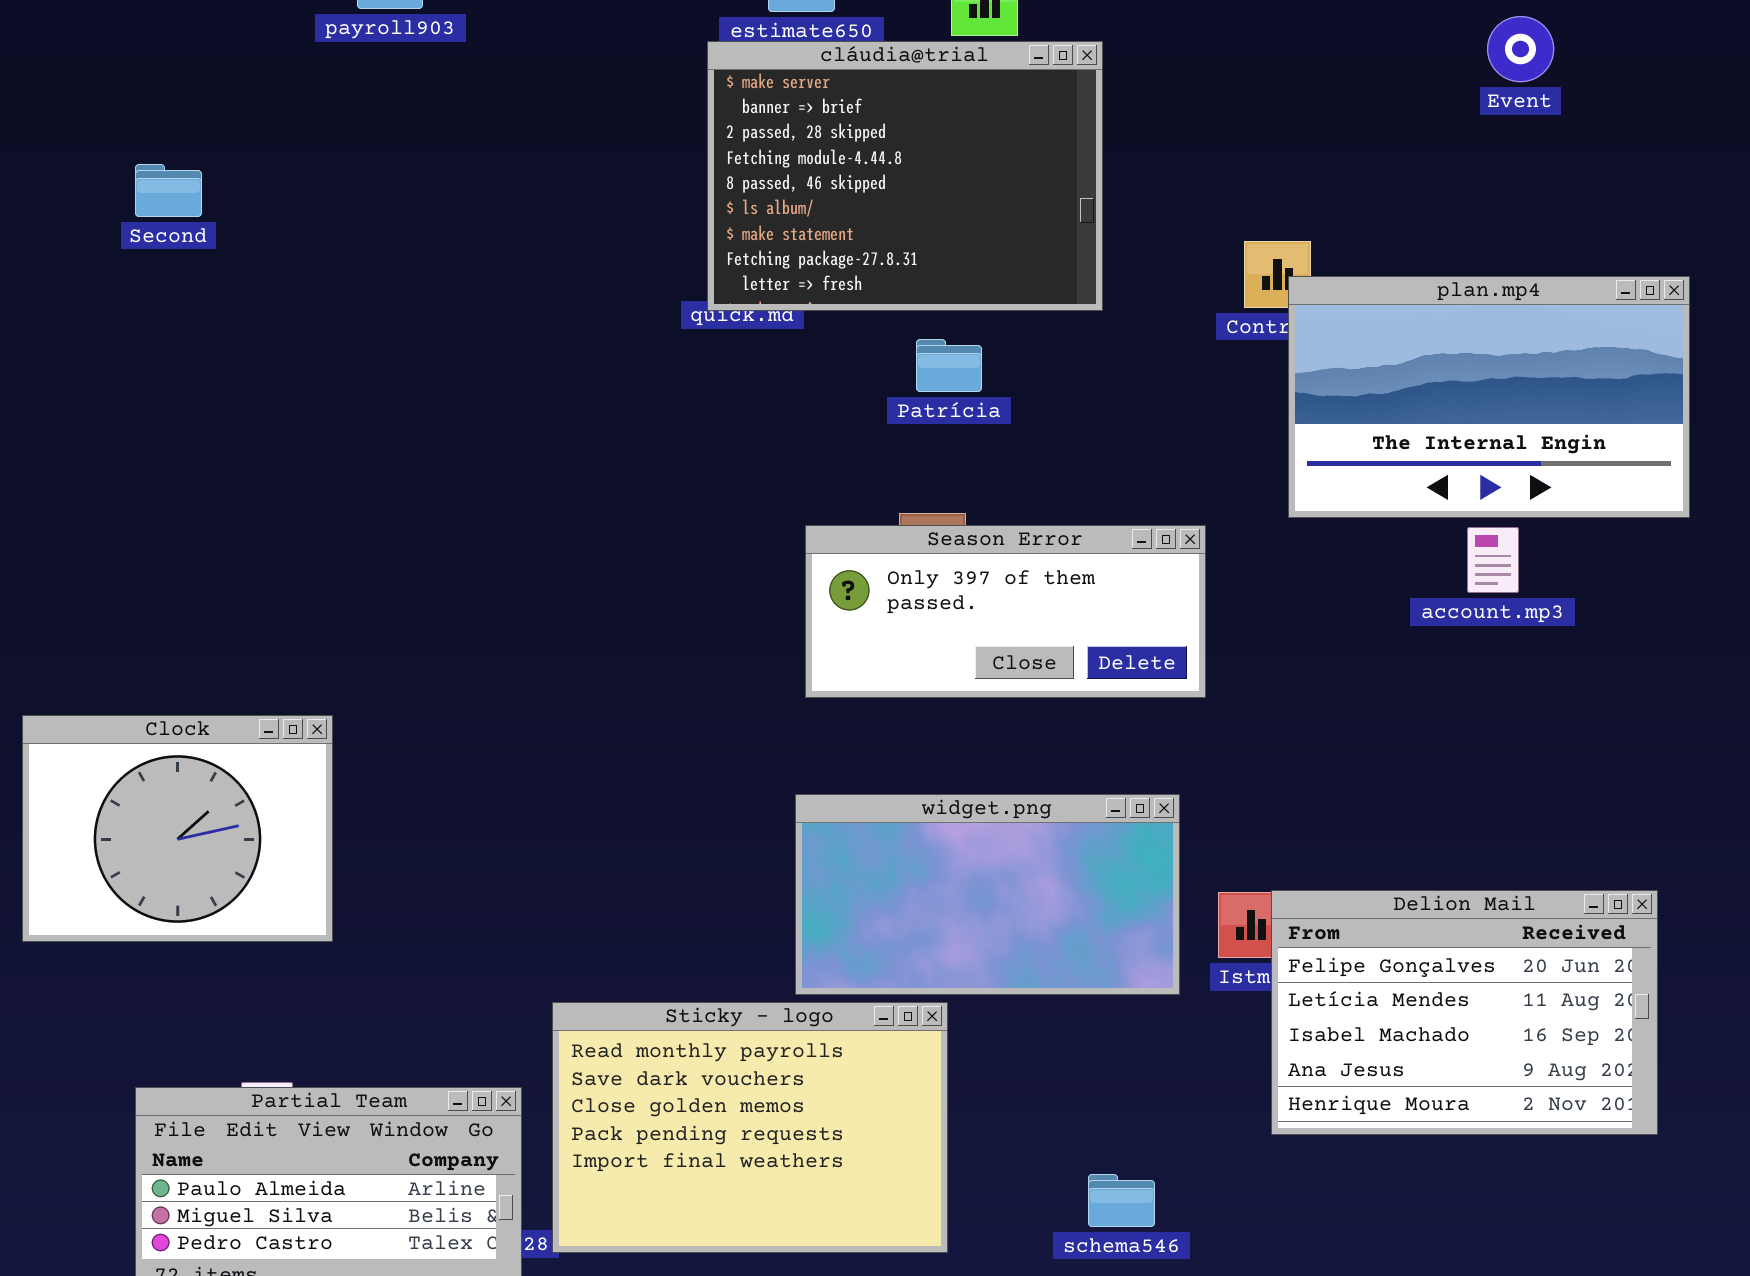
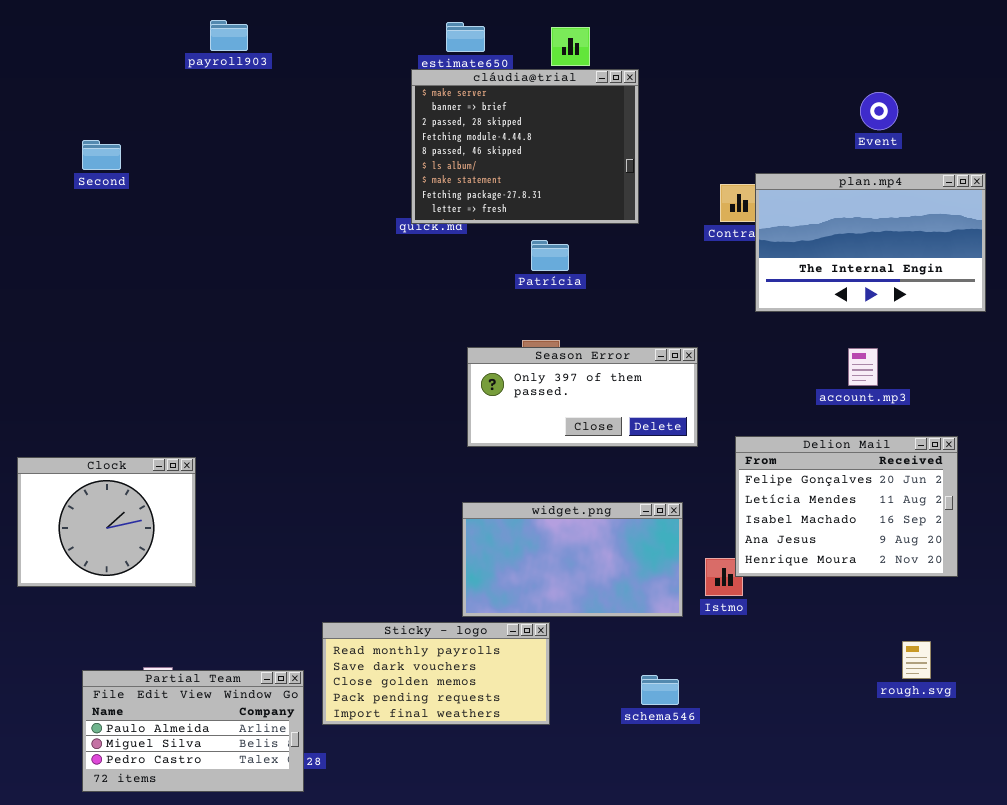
Event: [1487,16,1554,82] -> [860,92,898,130], moved
plan.mp4: [1288,276,1690,518] -> [755,173,986,312], moved
Delion Mail: [1271,890,1658,1135] -> [735,436,958,577], moved
Sticky - logo: [552,1002,948,1253] -> [322,622,550,725], resized
schema546: [1088,1174,1155,1227] -> [641,675,679,705], moved

